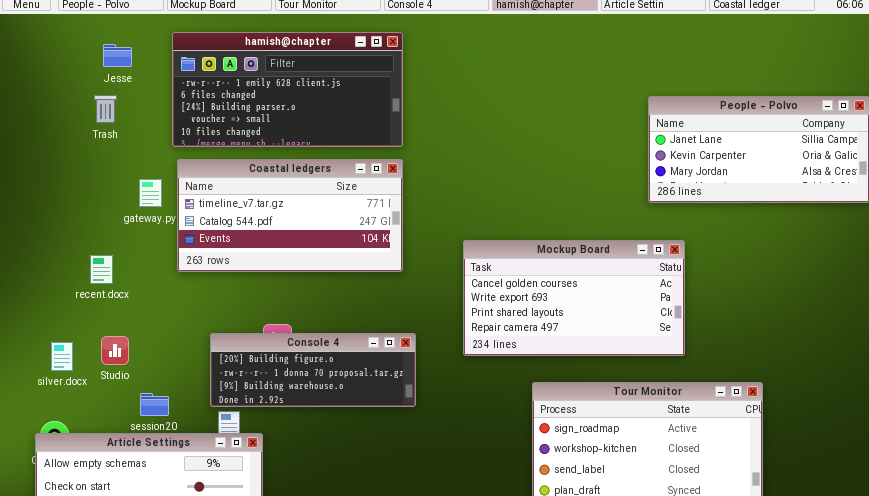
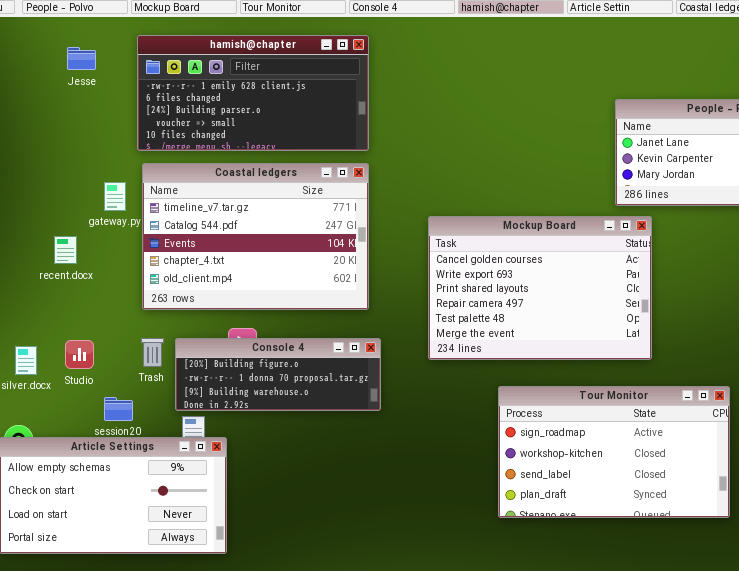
Trash: [94,95,117,123] -> [141,338,164,367], moved
Coastal ledgers: [177,159,403,272] -> [142,163,369,310], resized
Mockup Board: [463,240,685,356] -> [428,216,652,360], resized
recent.docx: [90,255,113,284] -> [54,236,77,264], moved

